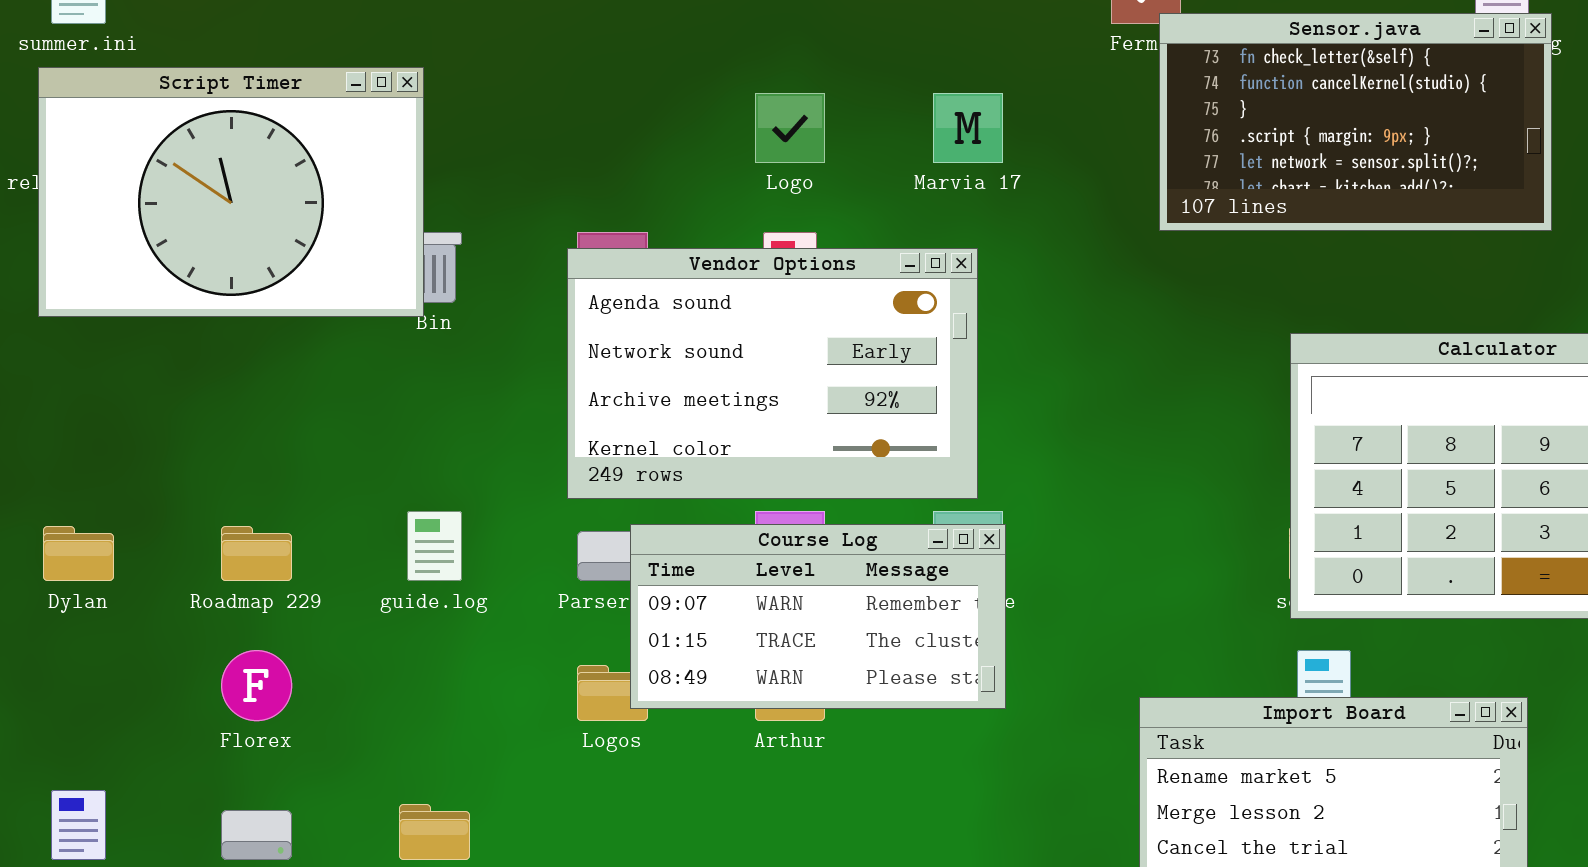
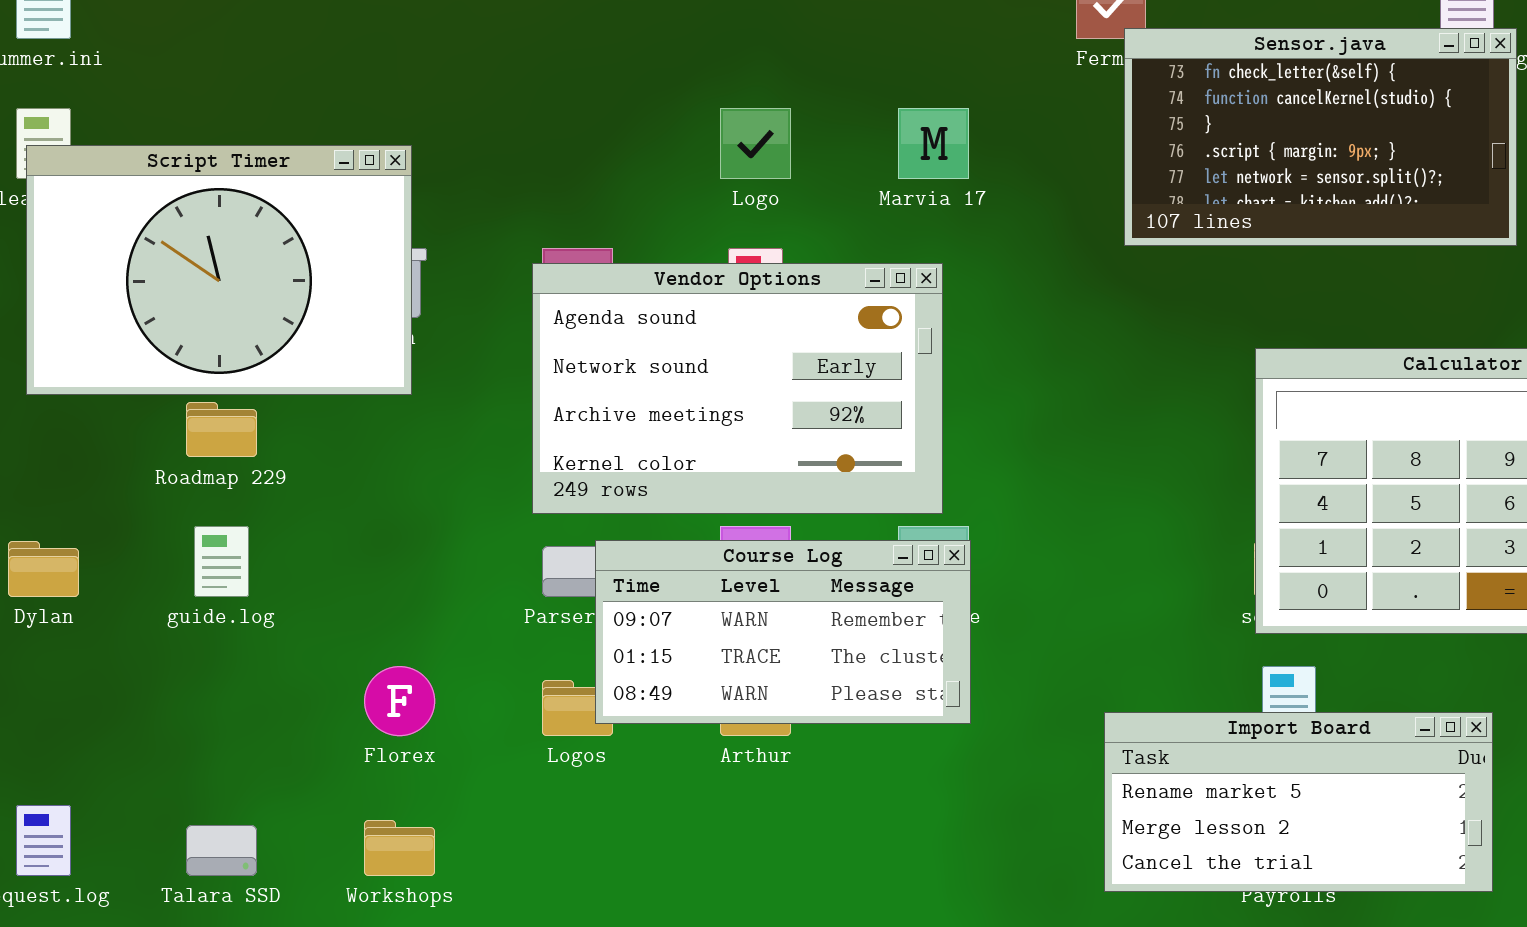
Script Timer: [38,67,424,317] -> [26,145,412,395], moved
guide.log: [407,511,462,581] -> [194,526,249,597], moved
Roadmap 229: [221,526,292,581] -> [186,402,257,457], moved
Florex: [221,650,292,721] -> [364,666,435,736], moved

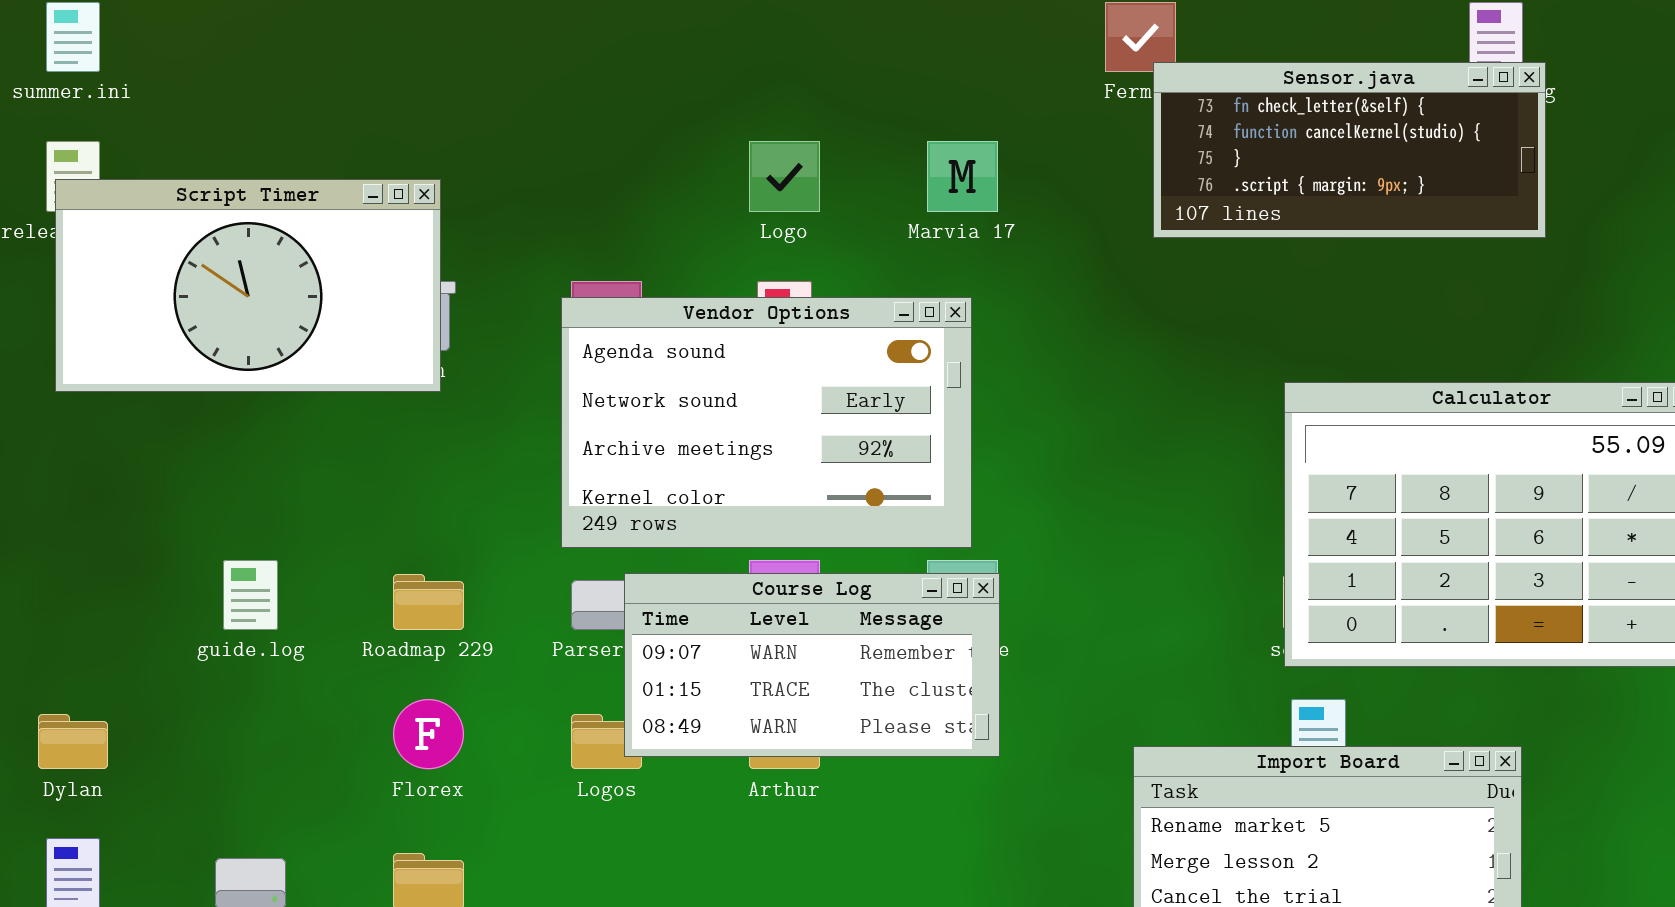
Sensor.java: [1124,28,1517,246] -> [1153,62,1546,238], resized
Script Timer: [26,145,412,395] -> [55,179,441,392], resized
Roadmap 229: [186,402,257,457] -> [393,574,464,630], moved
Dylan: [8,541,79,597] -> [38,714,108,769], moved

